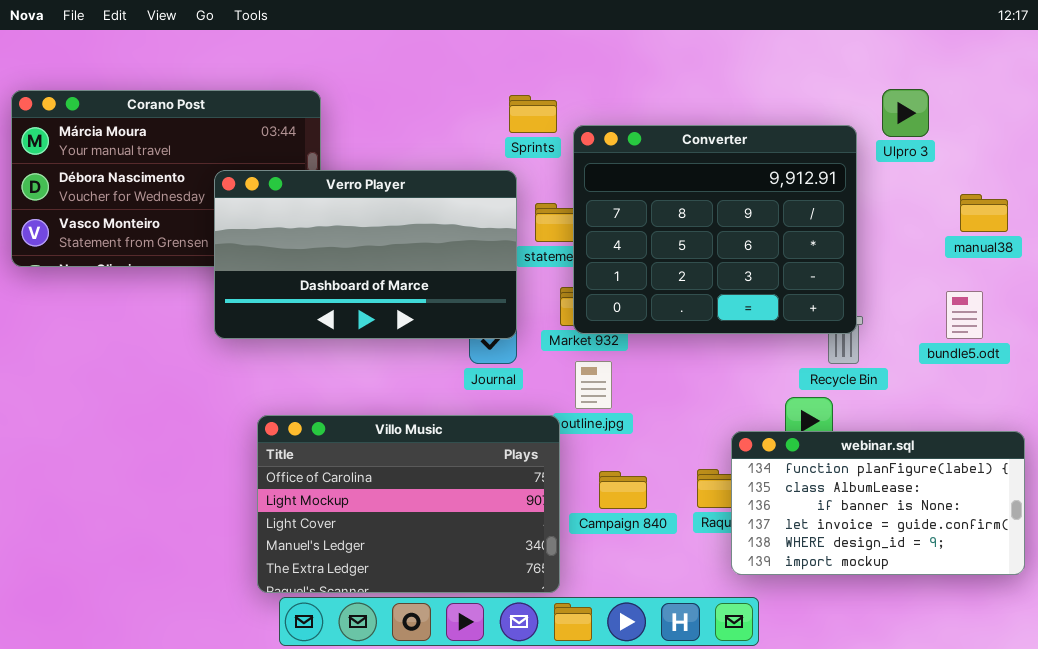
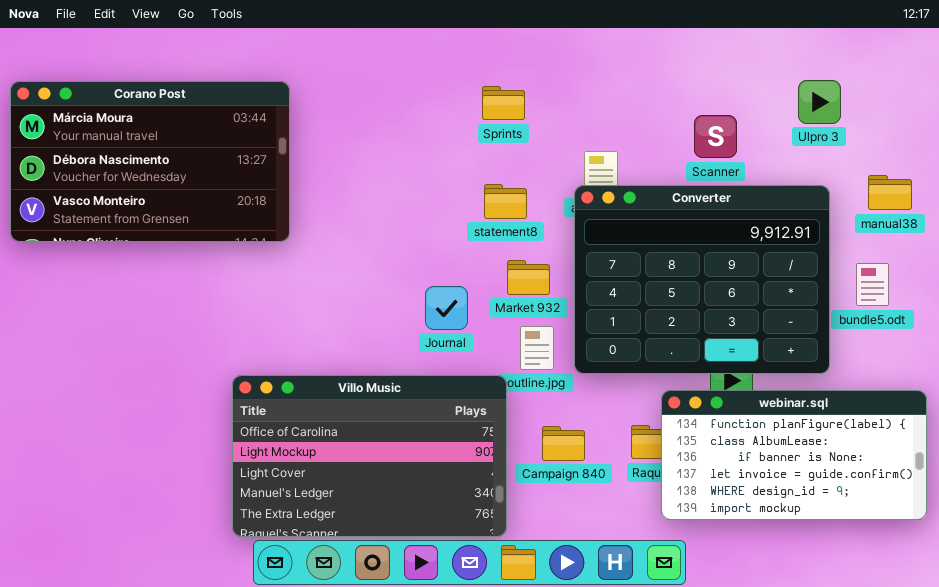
Sprints: [509,95,557,133] -> [482,86,525,120], moved
Converter: [573,125,857,334] -> [574,185,830,374], moved
Verro Player: [214,170,517,339] -> none, closed

